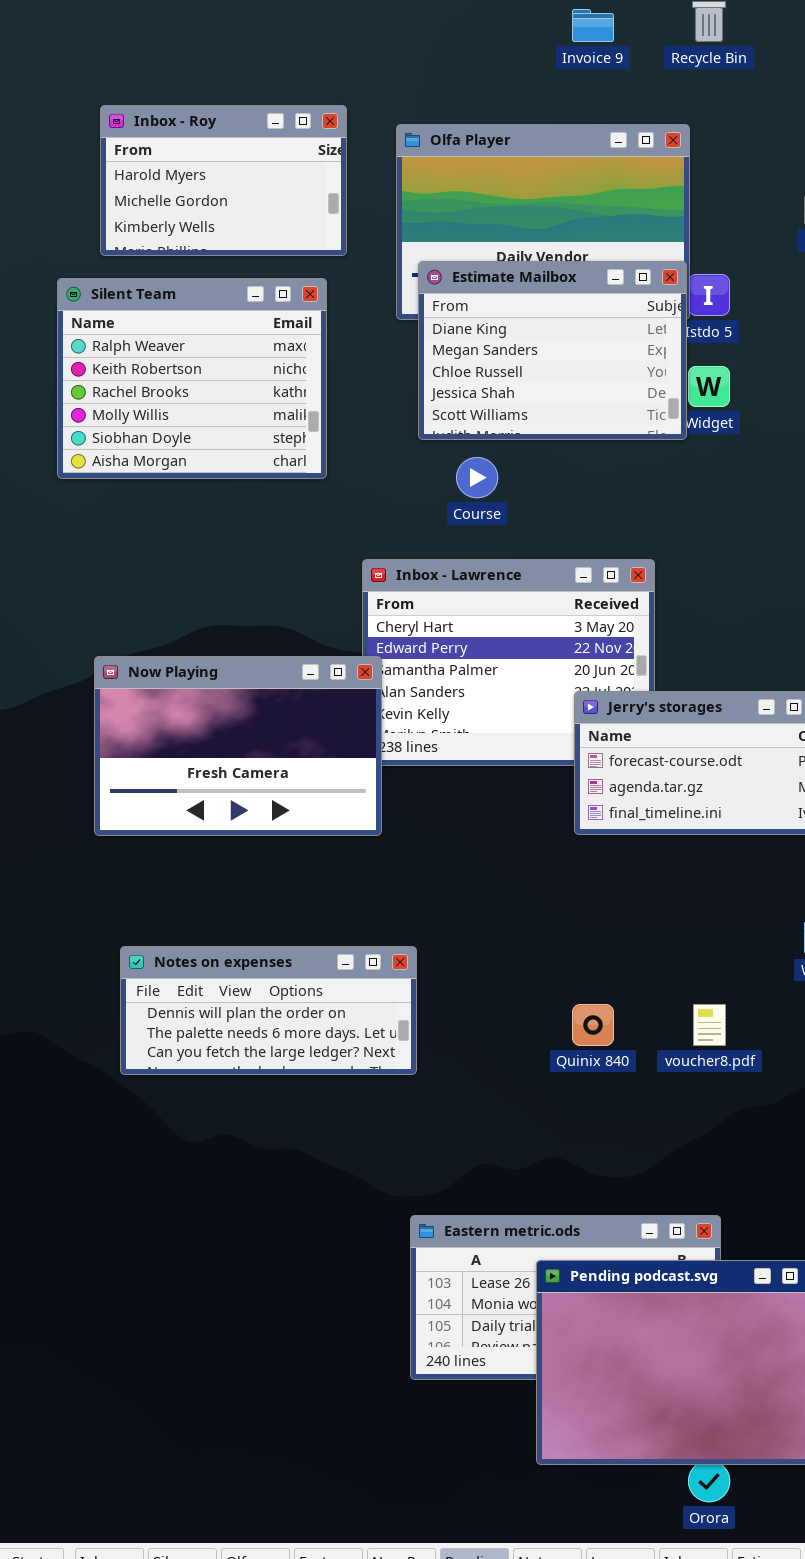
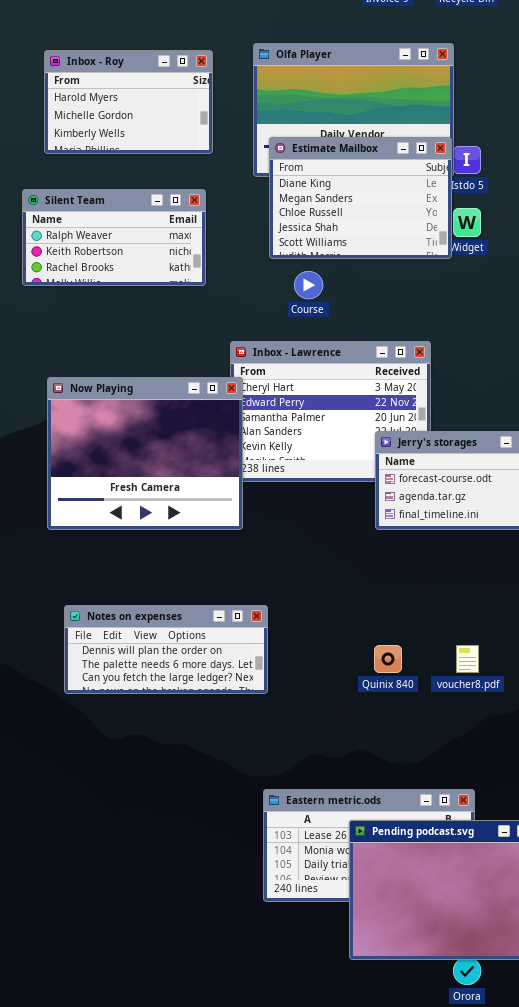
Inbox - Roy: [100,105,347,256] -> [44,50,213,154], moved
Silent Team: [57,278,327,479] -> [22,189,206,286], resized
Now Playing: [94,656,382,836] -> [47,377,243,530], resized

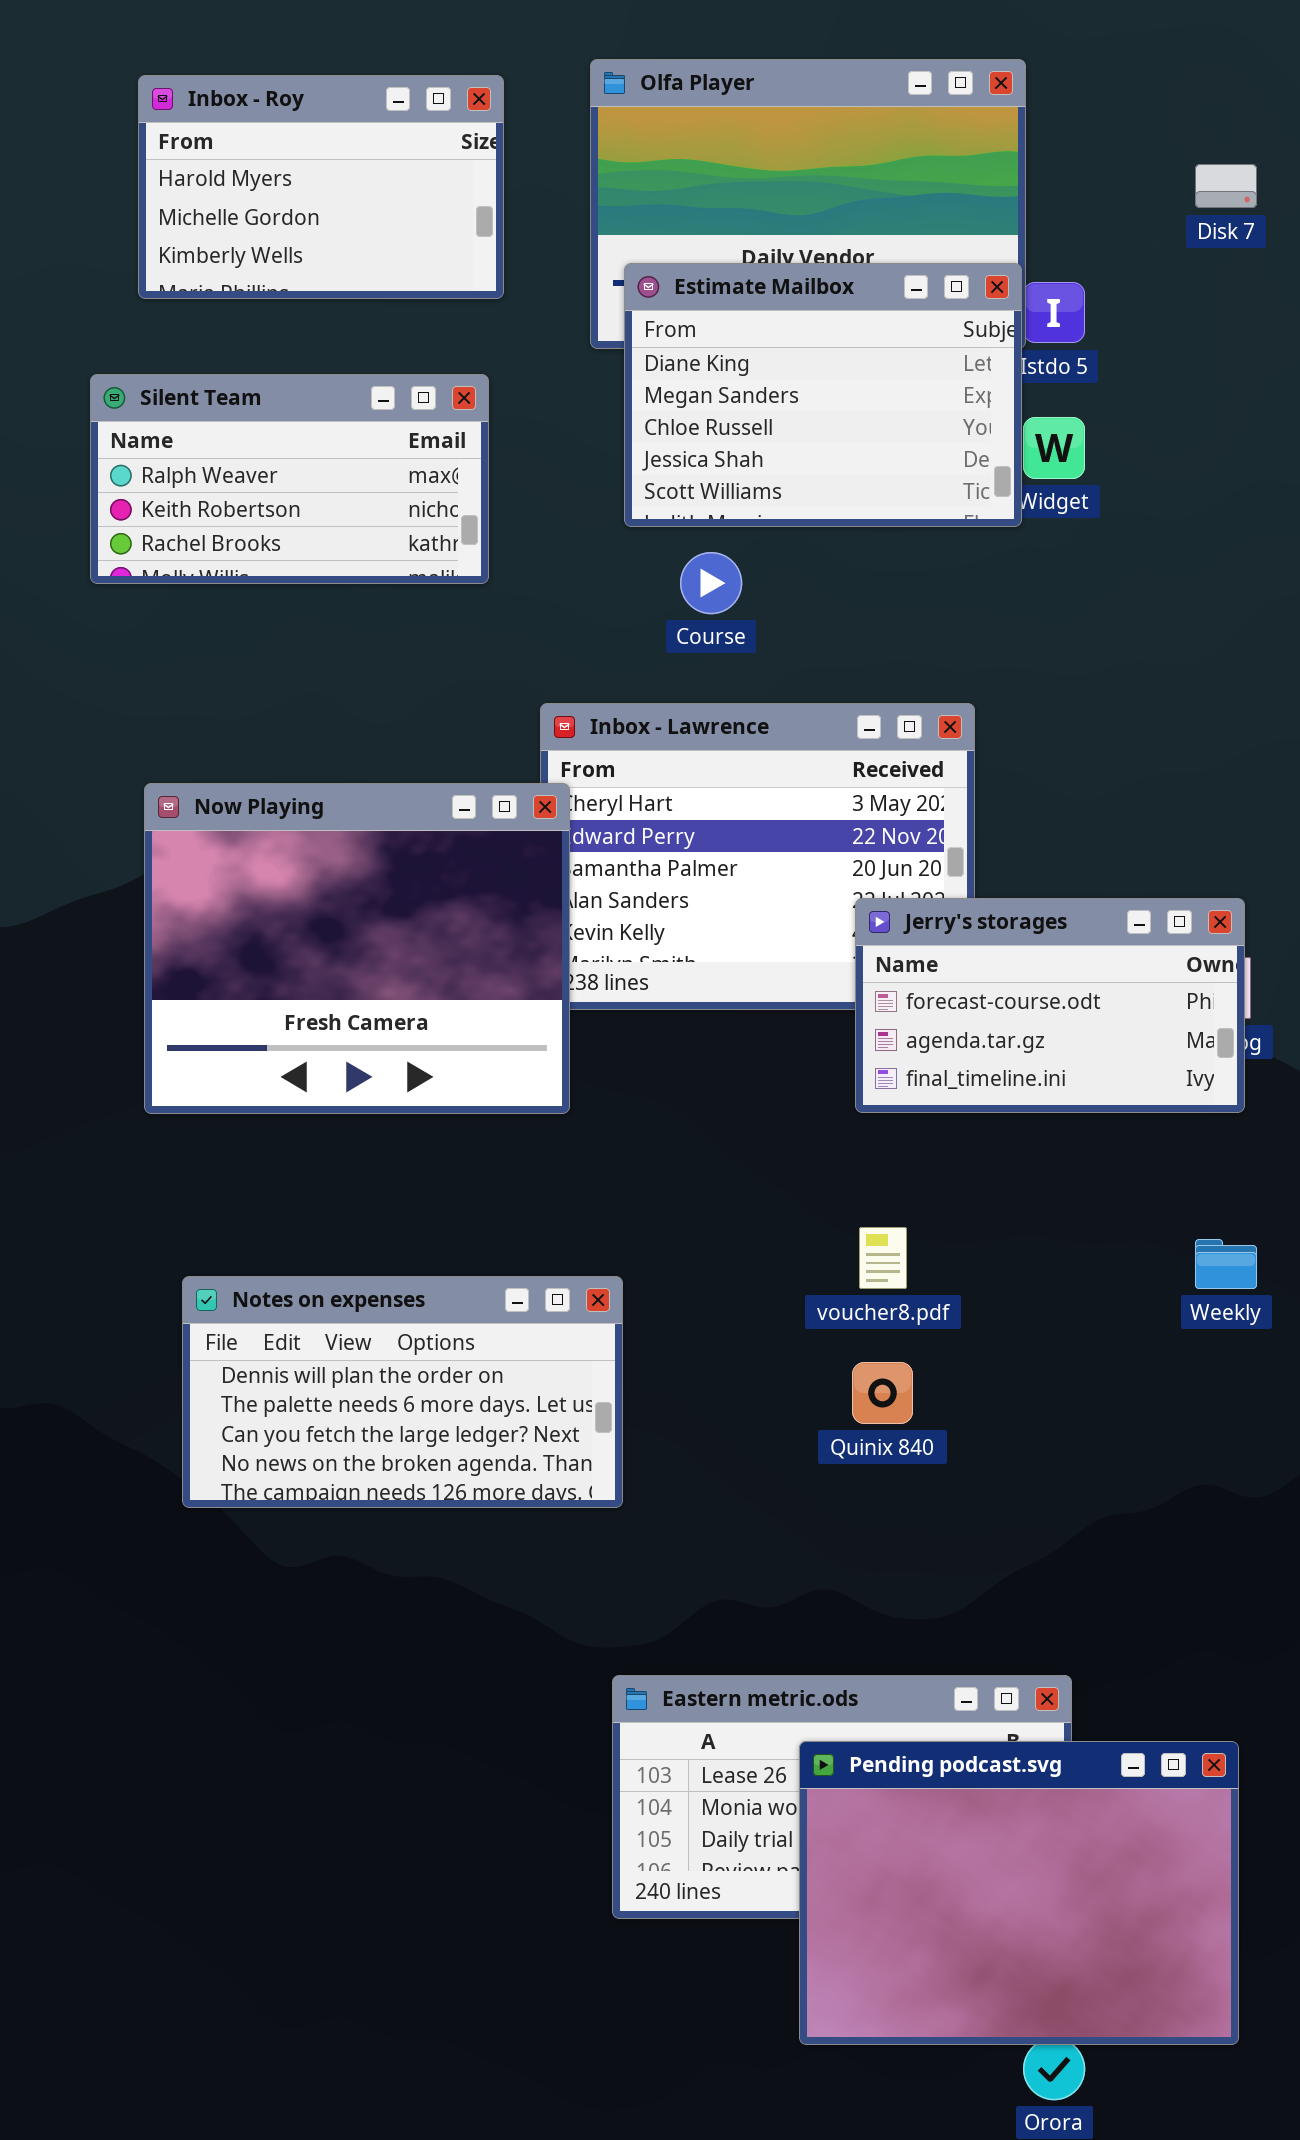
Notes on expenses: [64,605,268,694] -> [182,1276,623,1508], resized
voucher8.pdf: [456,645,479,673] -> [859,1227,907,1289], moved

